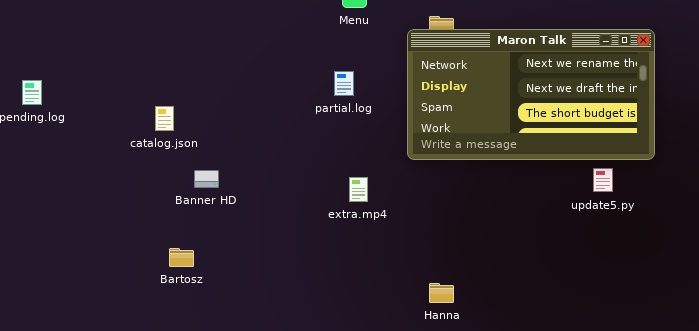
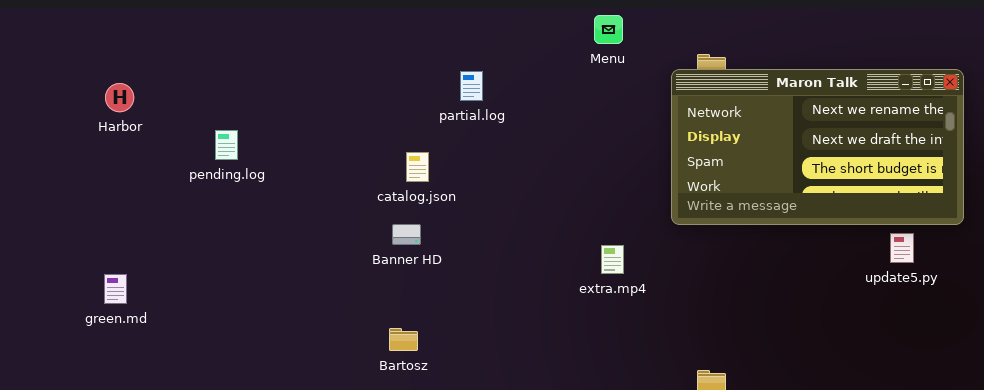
partial.log: [334,71,354,96] -> [460,71,483,101], moved
catalog.json: [155,106,174,131] -> [406,152,429,182], moved
Banner HD: [194,170,219,188] -> [392,224,421,245], moved

